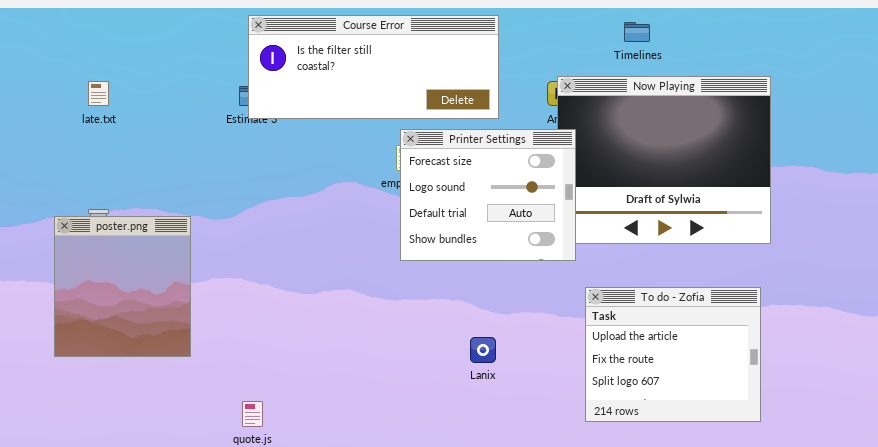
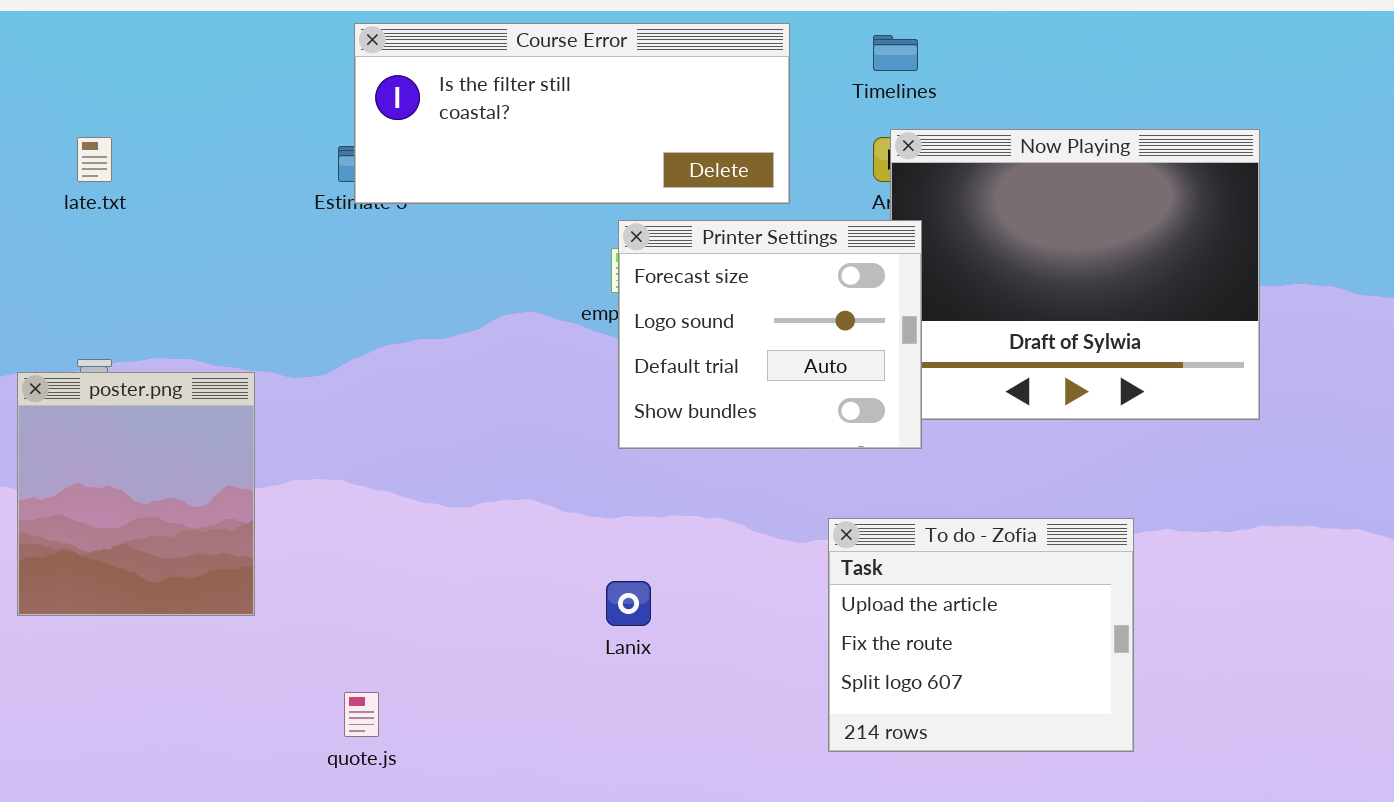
Timelines: [624,22,650,42] -> [873,35,918,71], moved
To do - Zofia: [585,287,761,422] -> [828,518,1134,752], moved
Lanix: [470,337,496,363] -> [606,581,651,626], moved

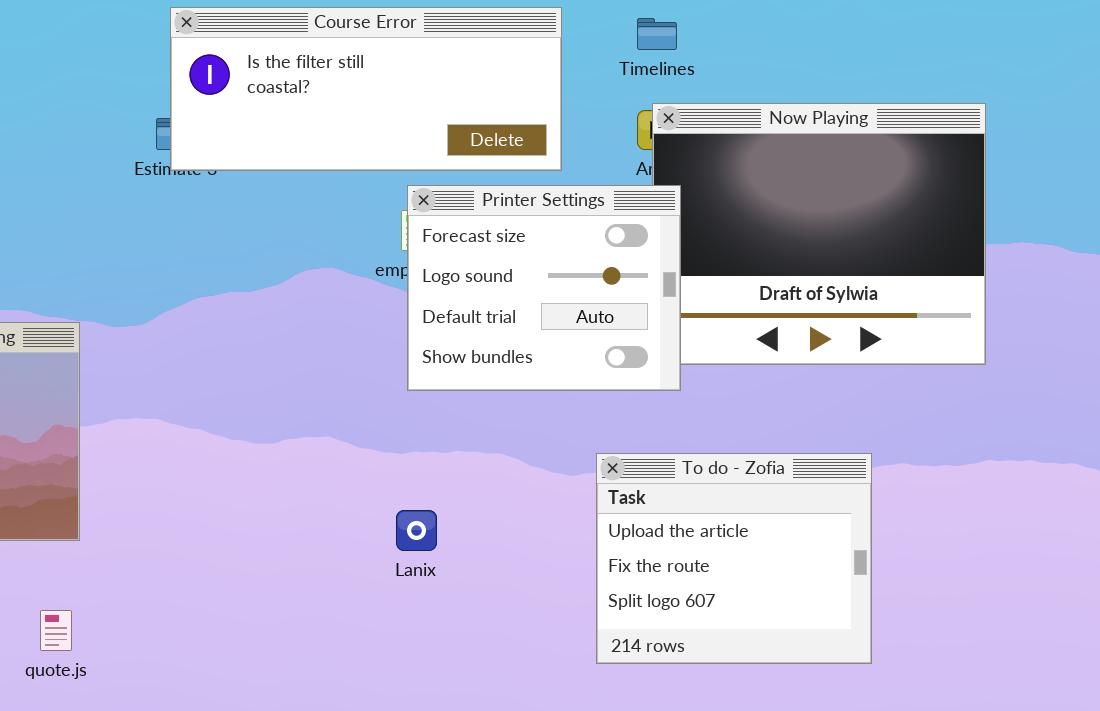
quote.js: [344,692,379,737] -> [40,610,72,651], moved

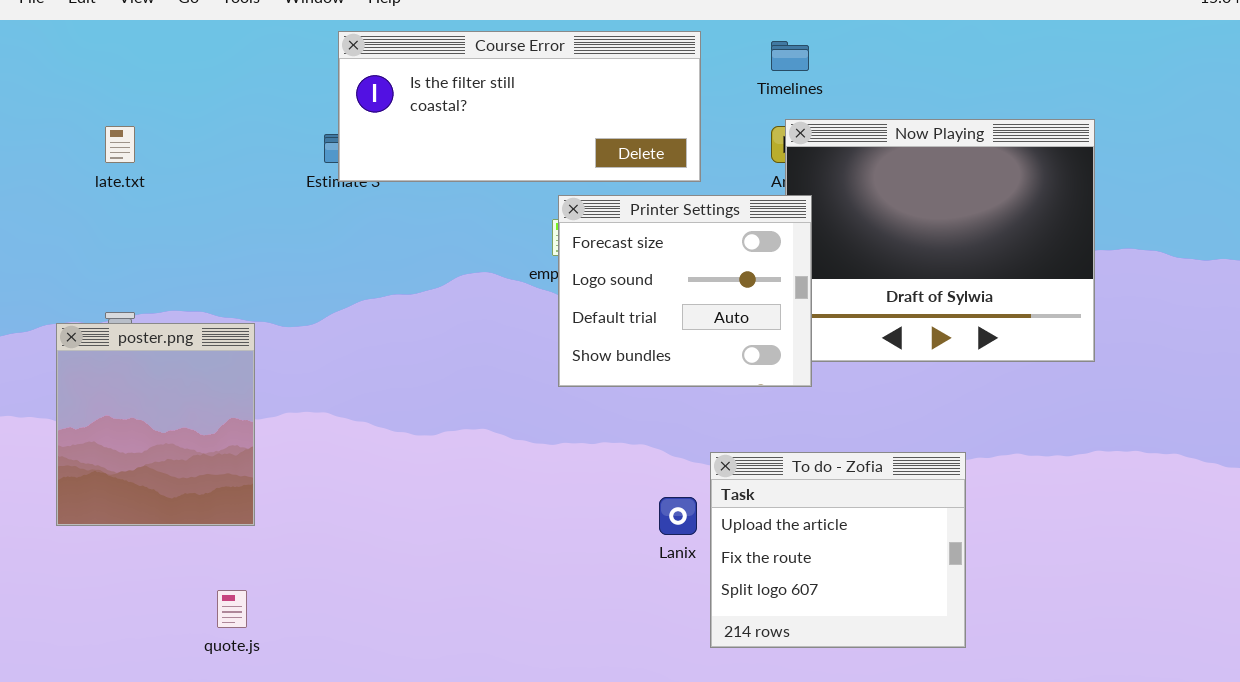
To do - Zofia: [596,453,872,664] -> [710,452,966,648], moved
Lanix: [396,510,437,551] -> [659,497,697,535], moved

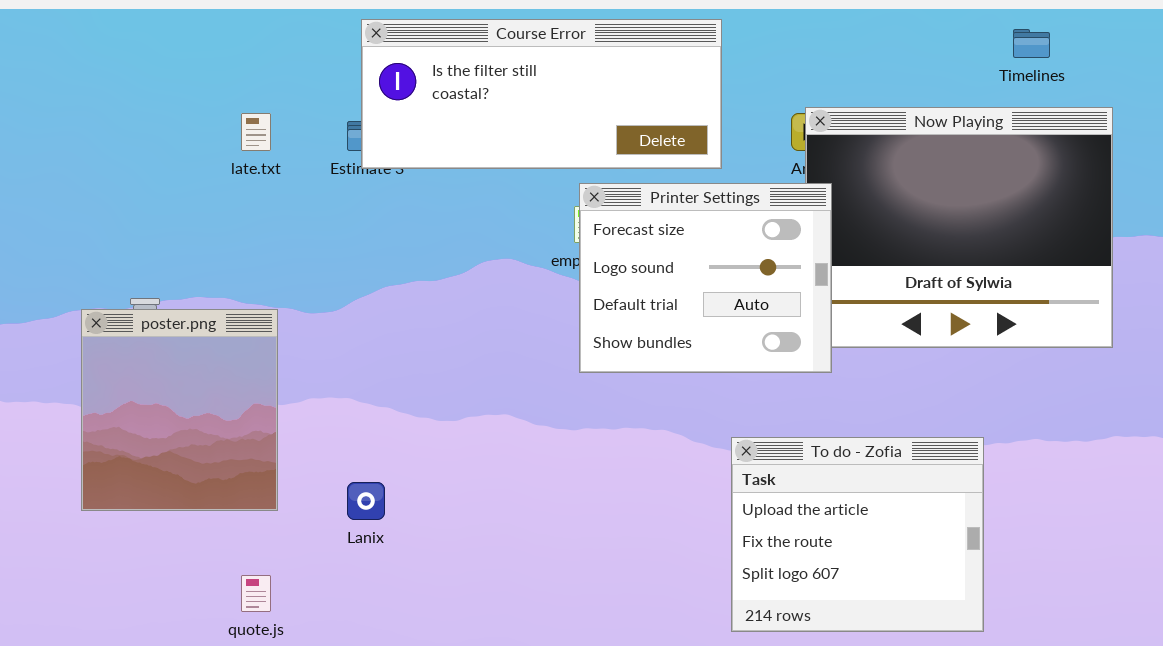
Timelines: [771,41,809,71] -> [1013,29,1050,58], moved
late.txt: [105,126,135,163] -> [241,113,271,151], moved
Lanix: [659,497,697,535] -> [347,482,385,520], moved

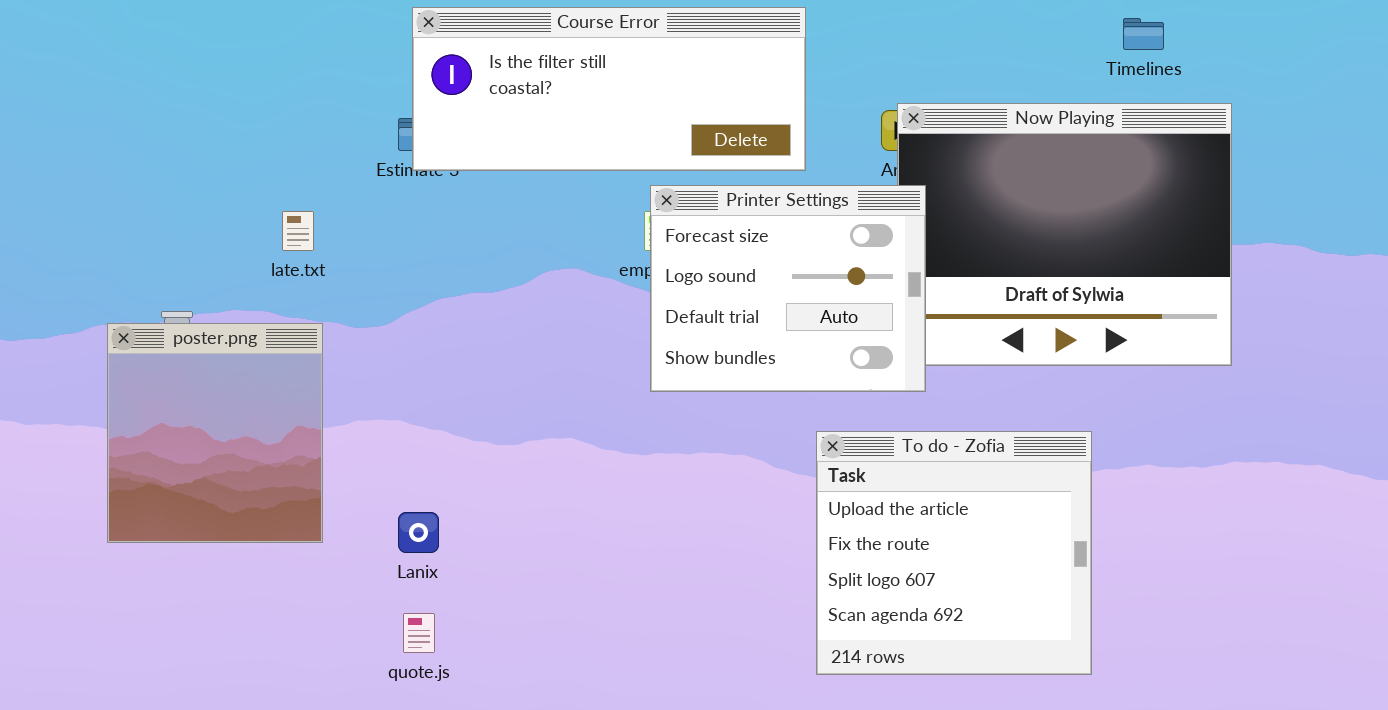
late.txt: [241,113,271,151] -> [282,211,314,251], moved
To do - Zofia: [731,437,984,632] -> [816,431,1092,675], resized
quote.js: [241,575,271,612] -> [403,613,435,653], moved

